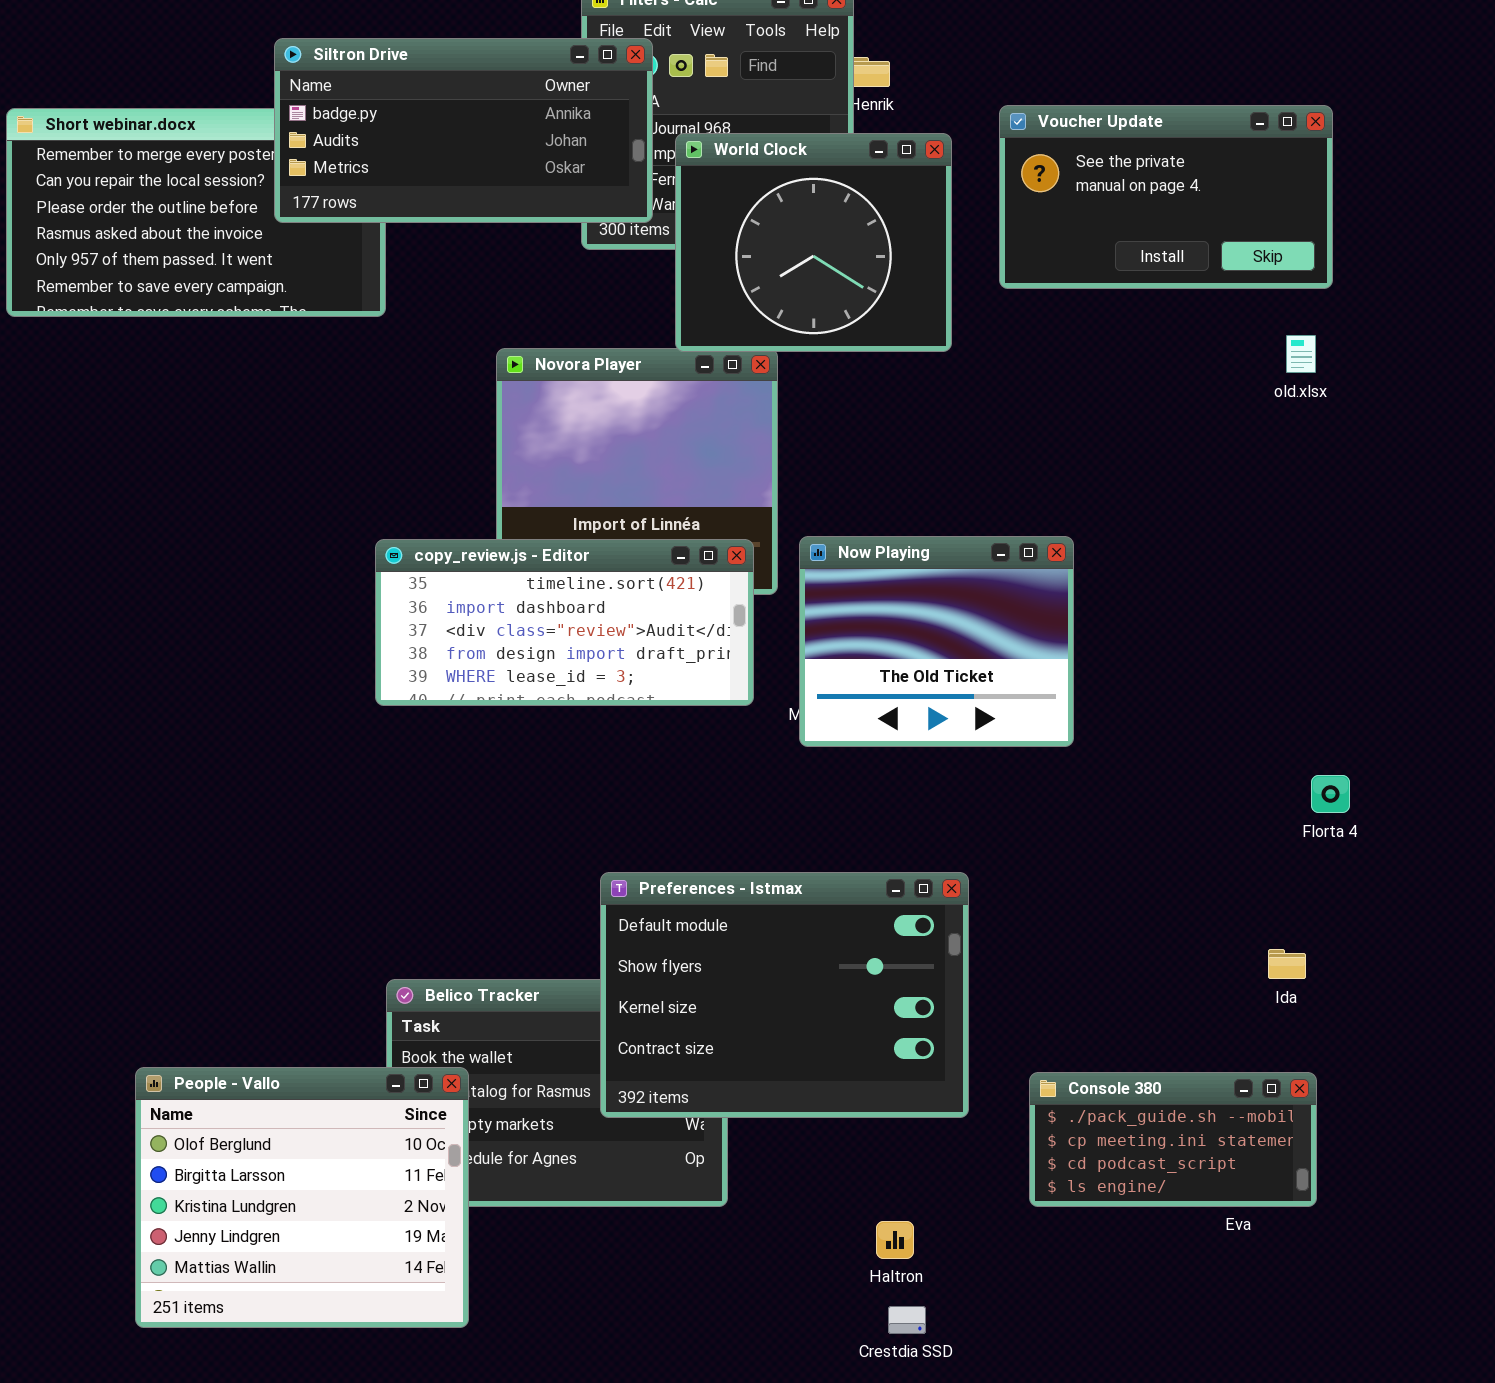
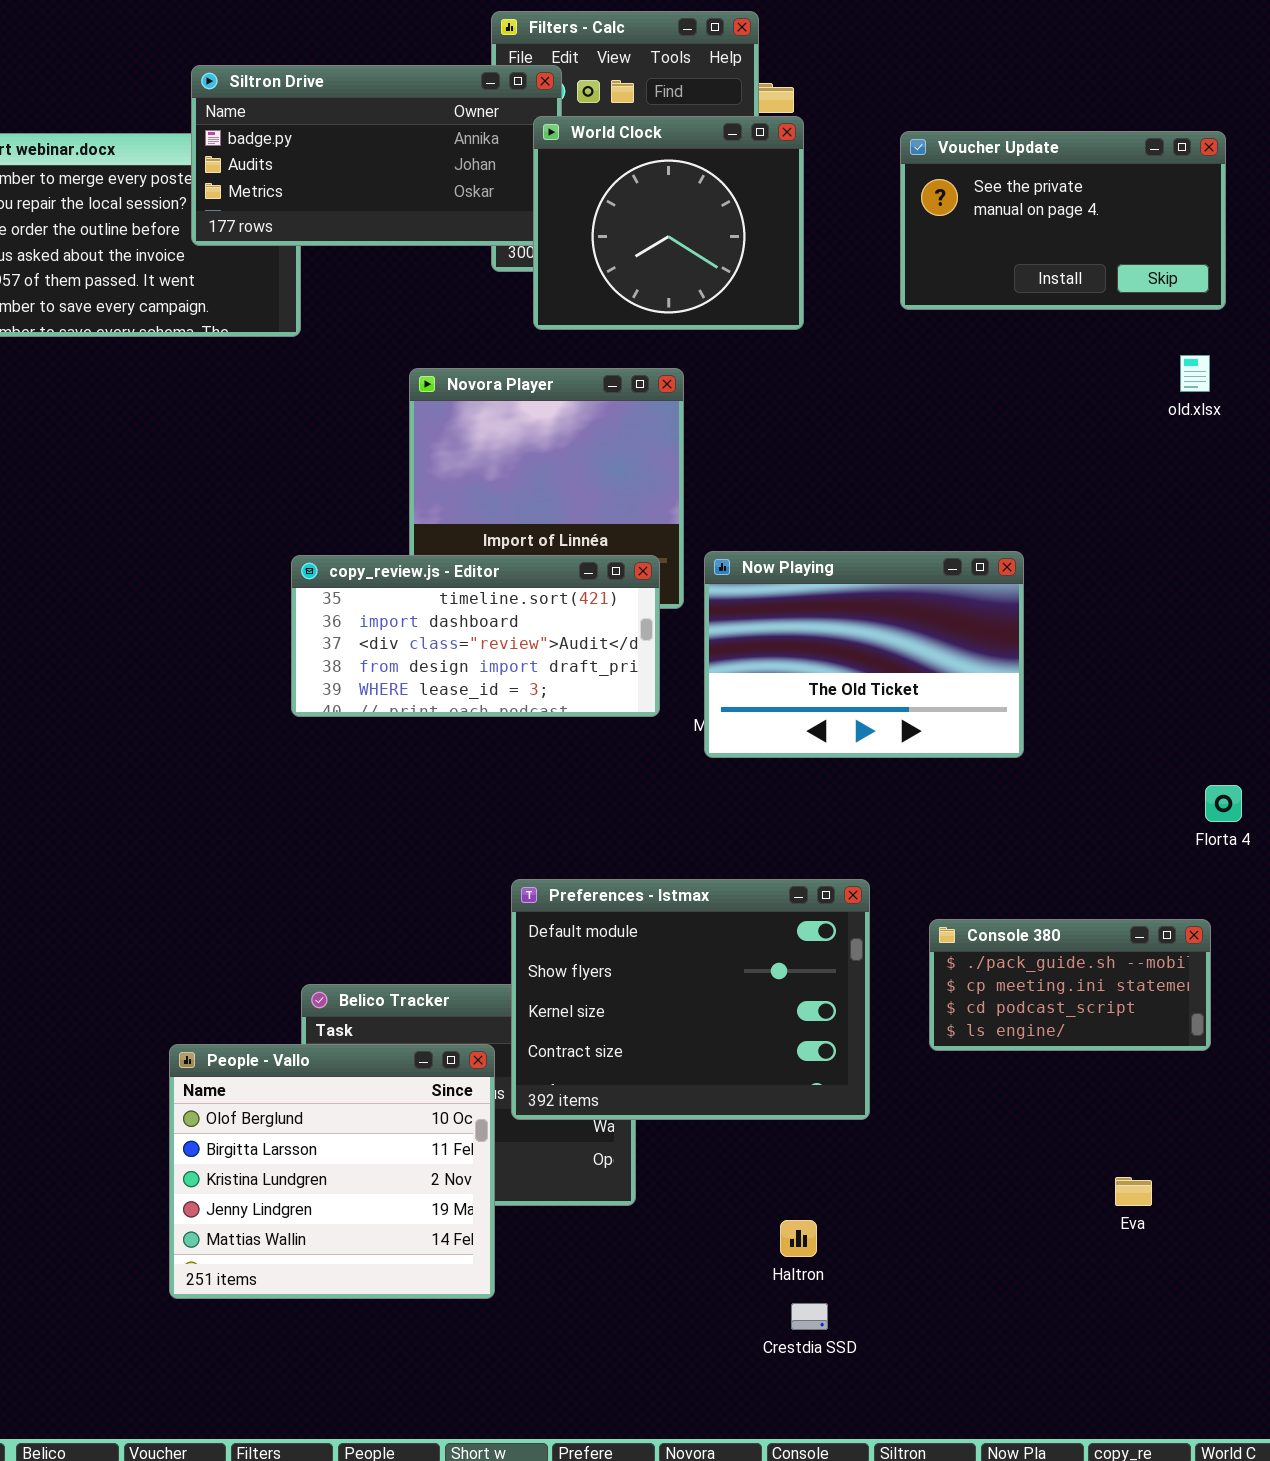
World Clock: [675,133,952,352] -> [533,116,804,330], moved
Now Playing: [799,536,1074,747] -> [704,551,1024,758], resized
People - Vallo: [135,1067,469,1328] -> [169,1044,495,1299], moved
Console 380: [1029,1072,1317,1207] -> [929,919,1211,1051], moved

